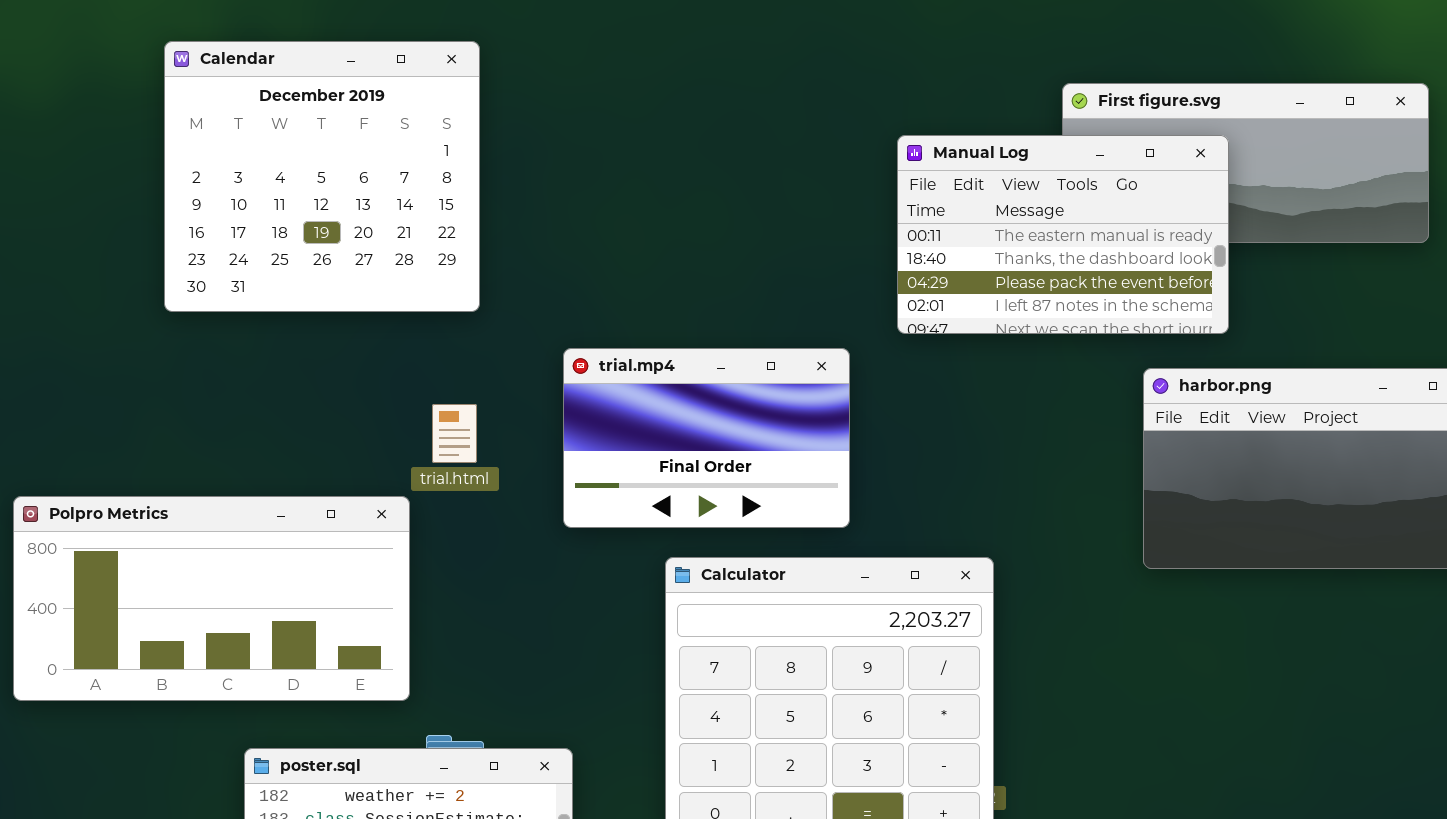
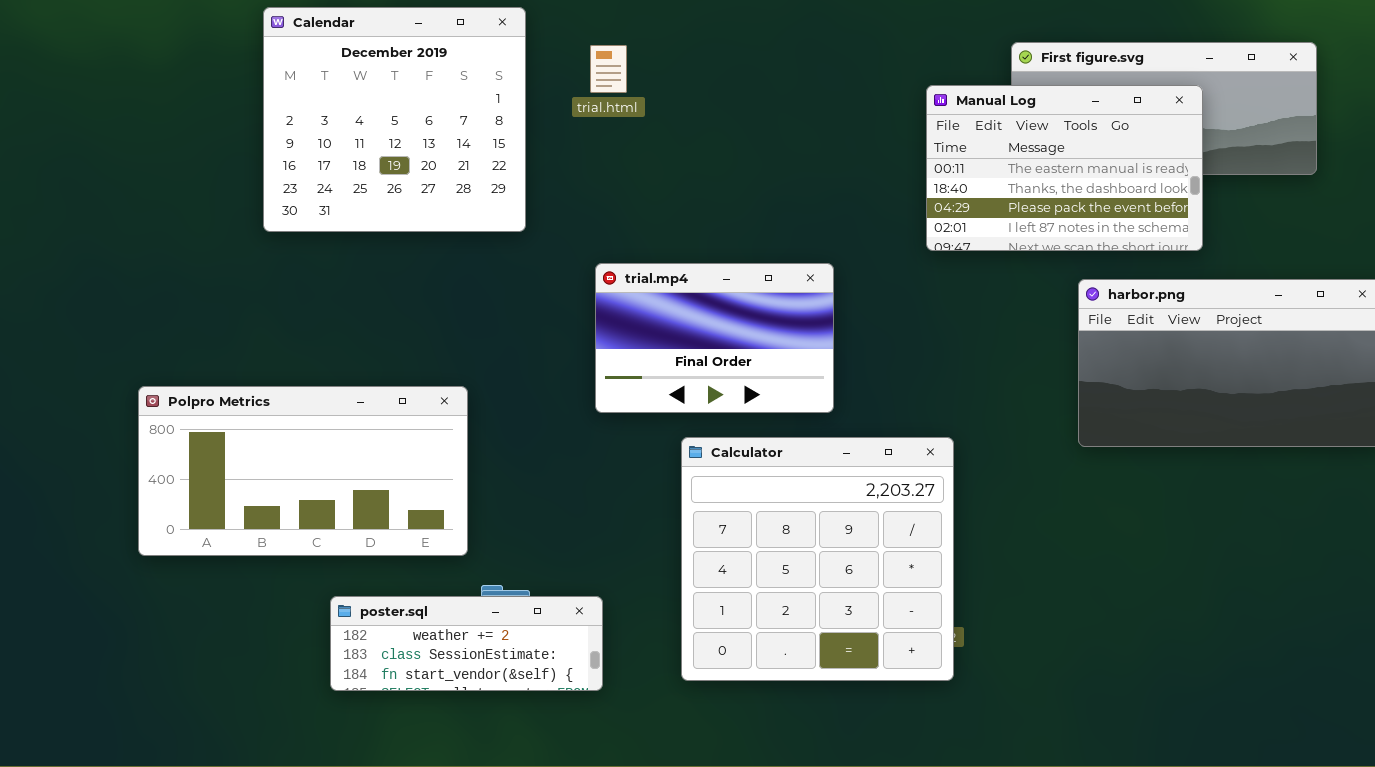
Manual Log: [897,135,1229,334] -> [926,85,1203,251], moved
trial.html: [432,404,477,463] -> [590,45,627,93], moved

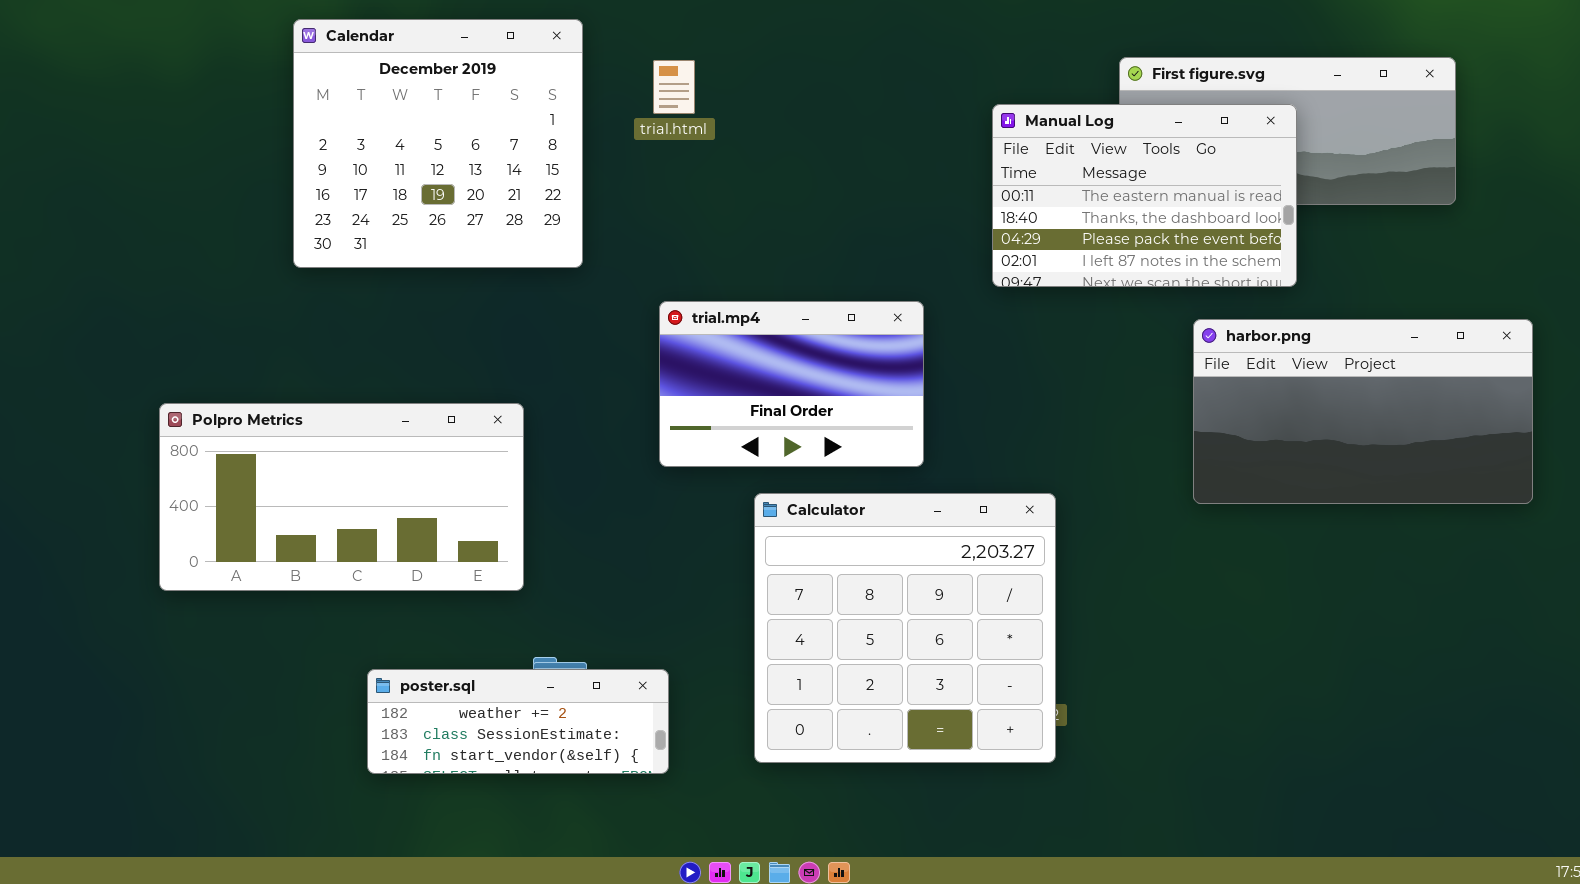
Manual Log: [926,85,1203,251] -> [992,104,1297,287], moved
Polpro Metrics: [138,386,468,556] -> [159,403,524,591], moved

